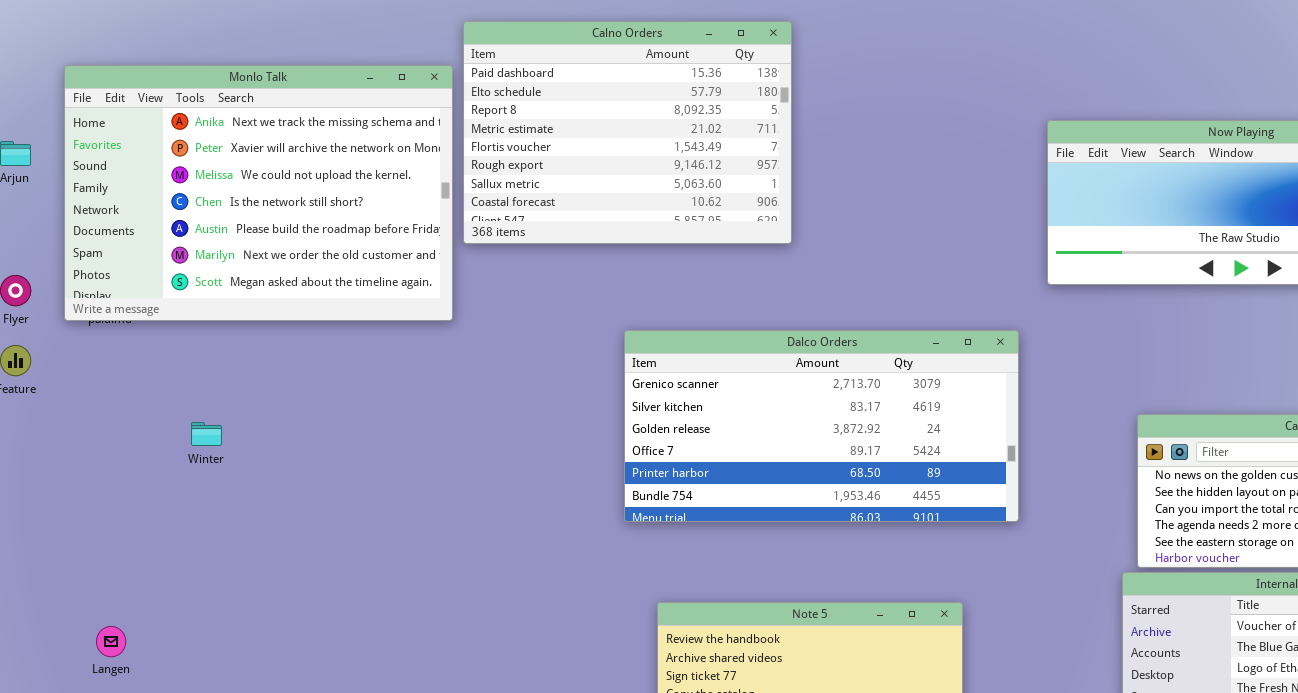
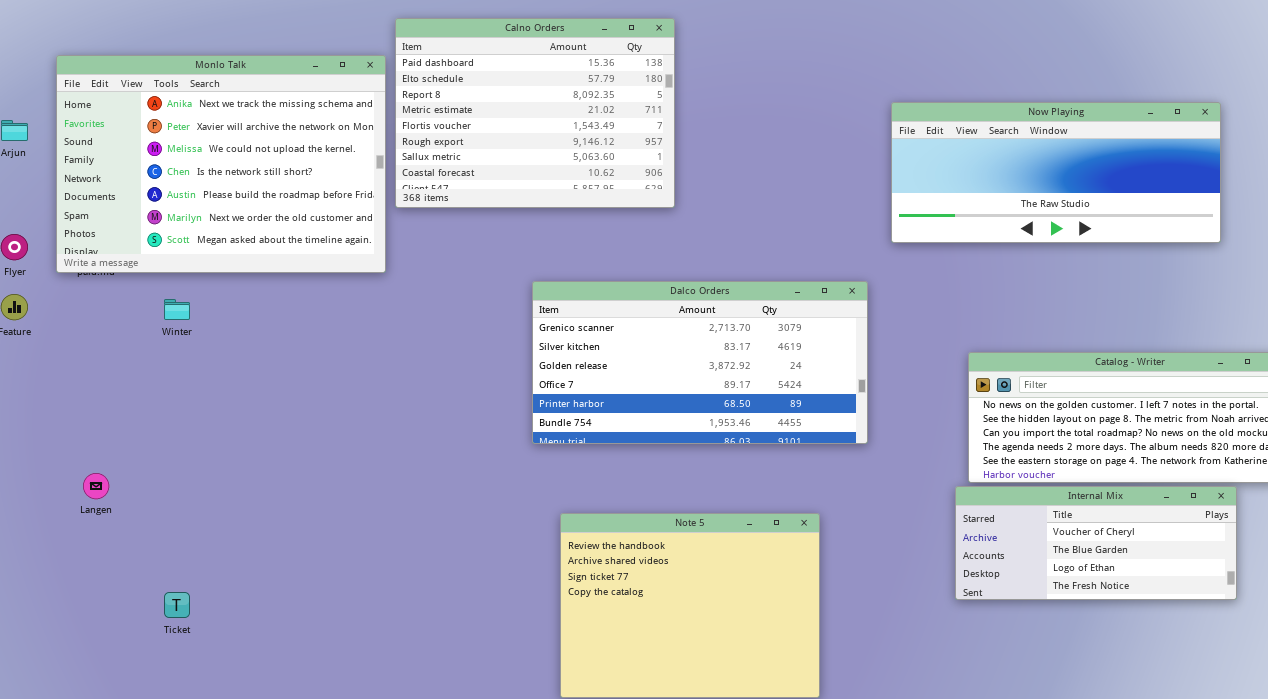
Winter: [191,422,222,446] -> [164,299,190,320], moved
Langen: [96,626,126,657] -> [83,473,109,499], moved

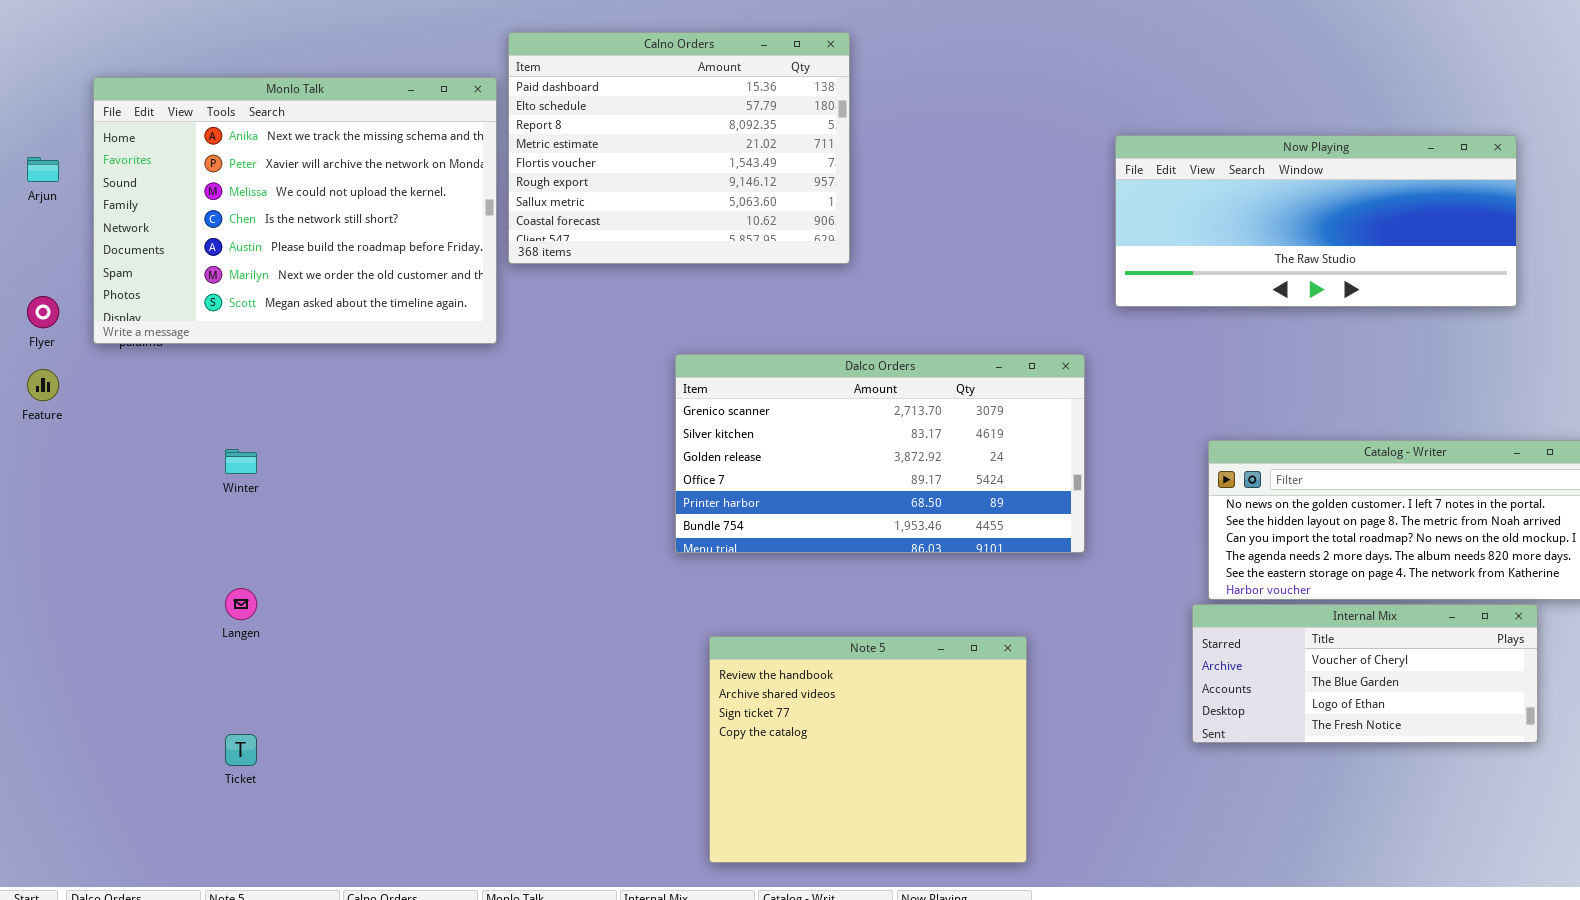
Winter: [164,299,190,320] -> [225,449,257,474], moved
Langen: [83,473,109,499] -> [225,588,257,620], moved

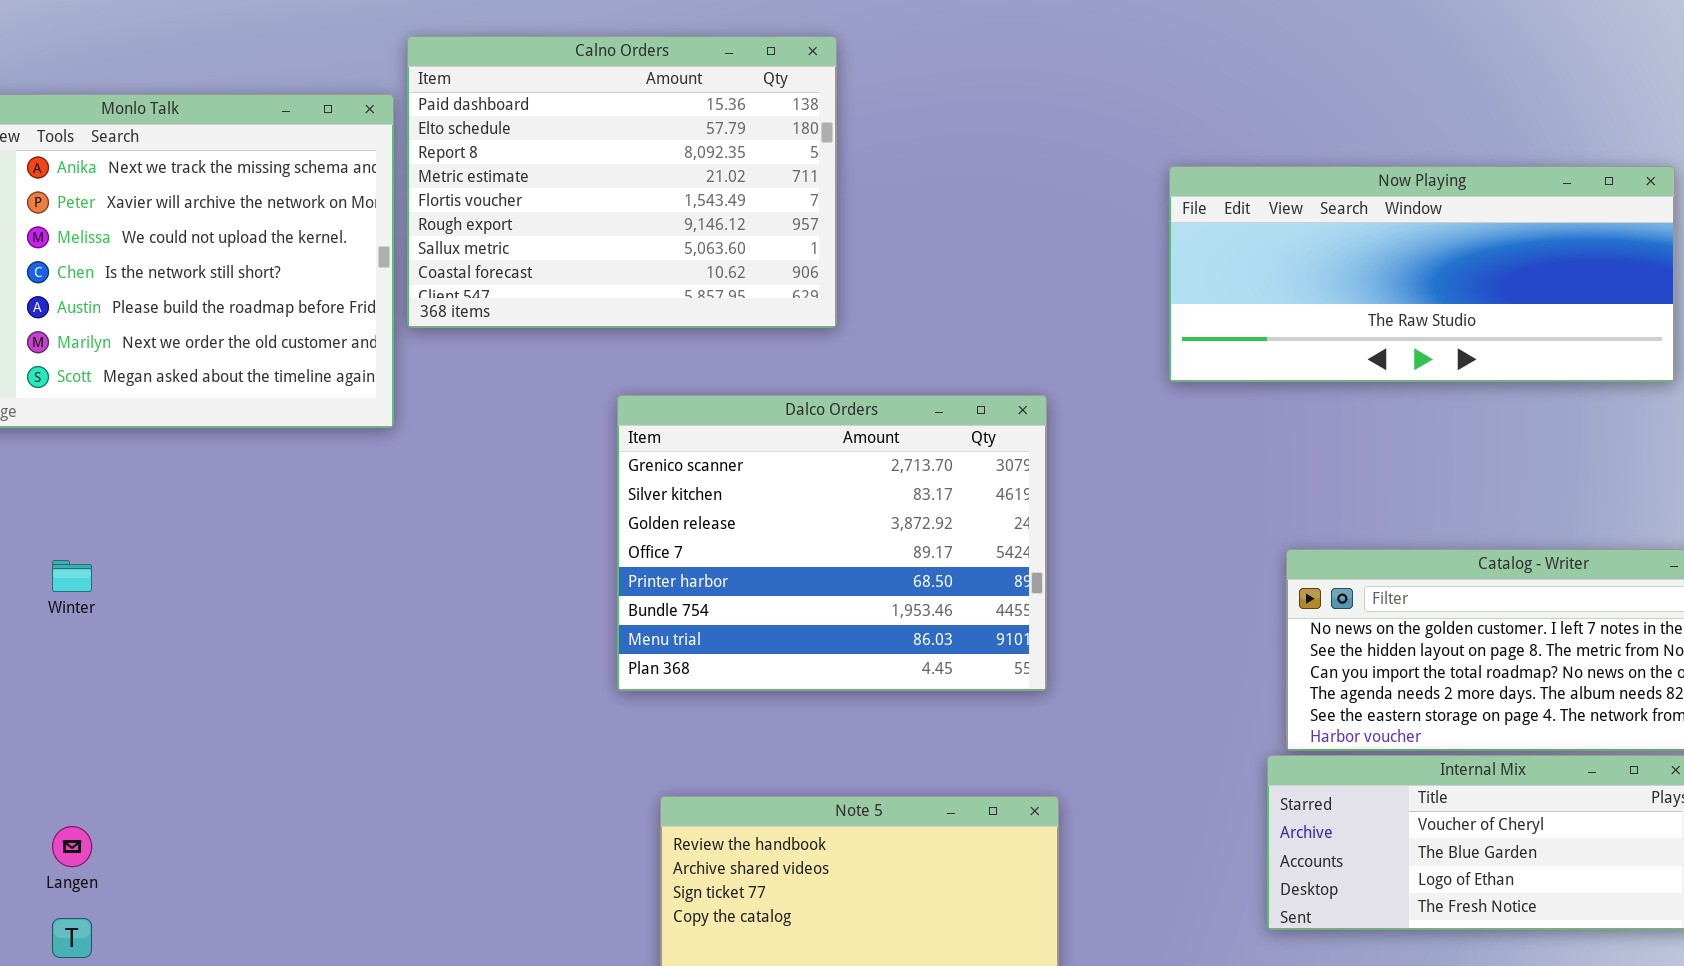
Dalco Orders: [675,354,1085,553] -> [617,395,1047,691], resized
Langen: [225,588,257,620] -> [52,826,92,867], moved

